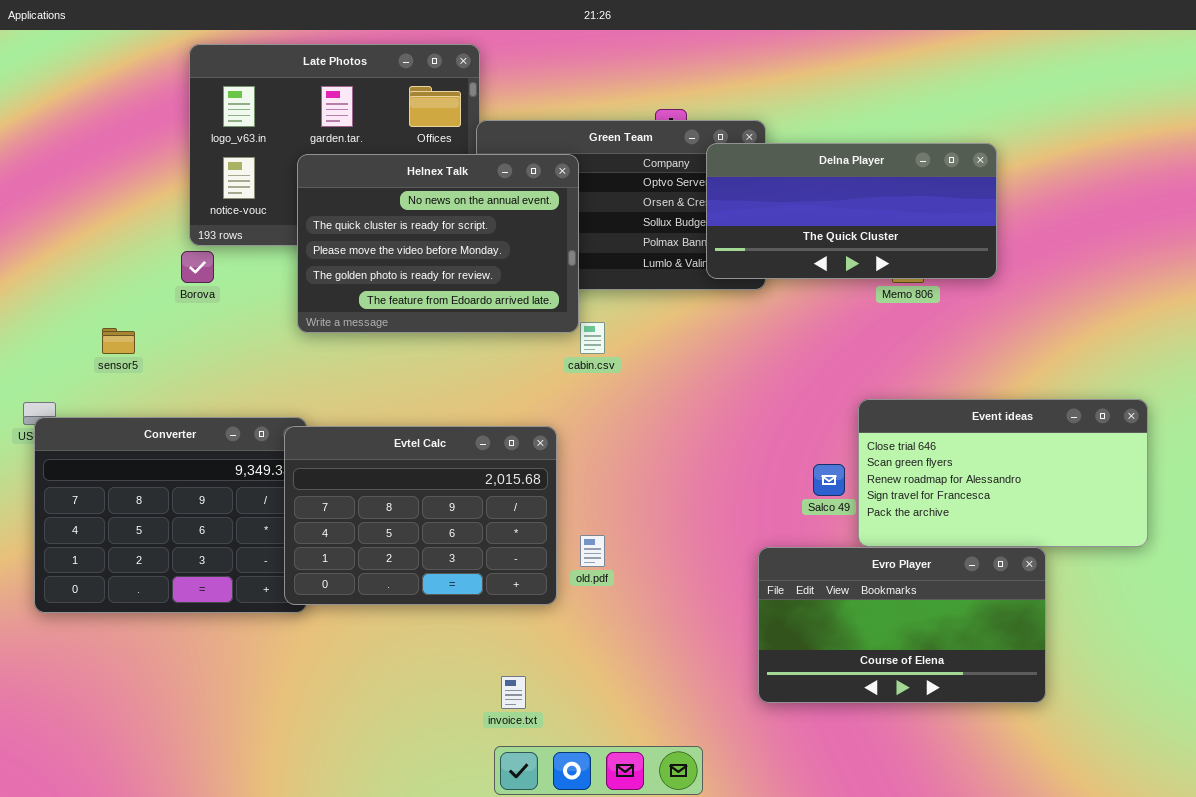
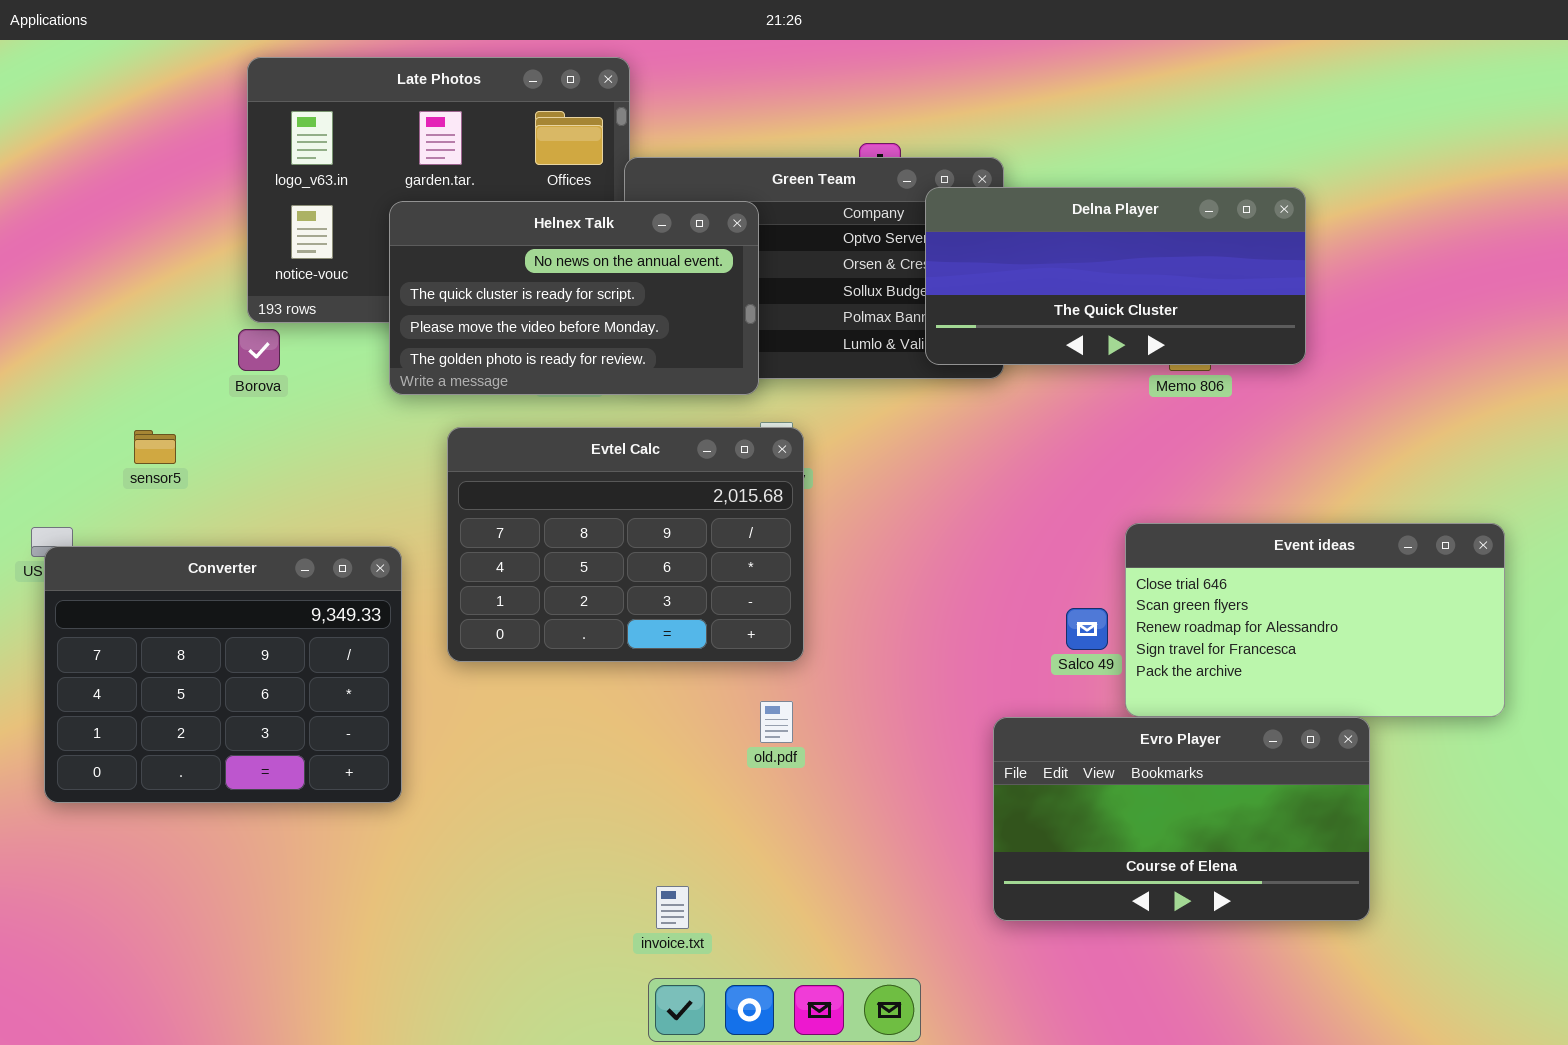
Helnex Talk: [297,154,579,333] -> [389,201,759,395], resized
Evtel Calc: [284,426,557,605] -> [447,427,804,662], moved

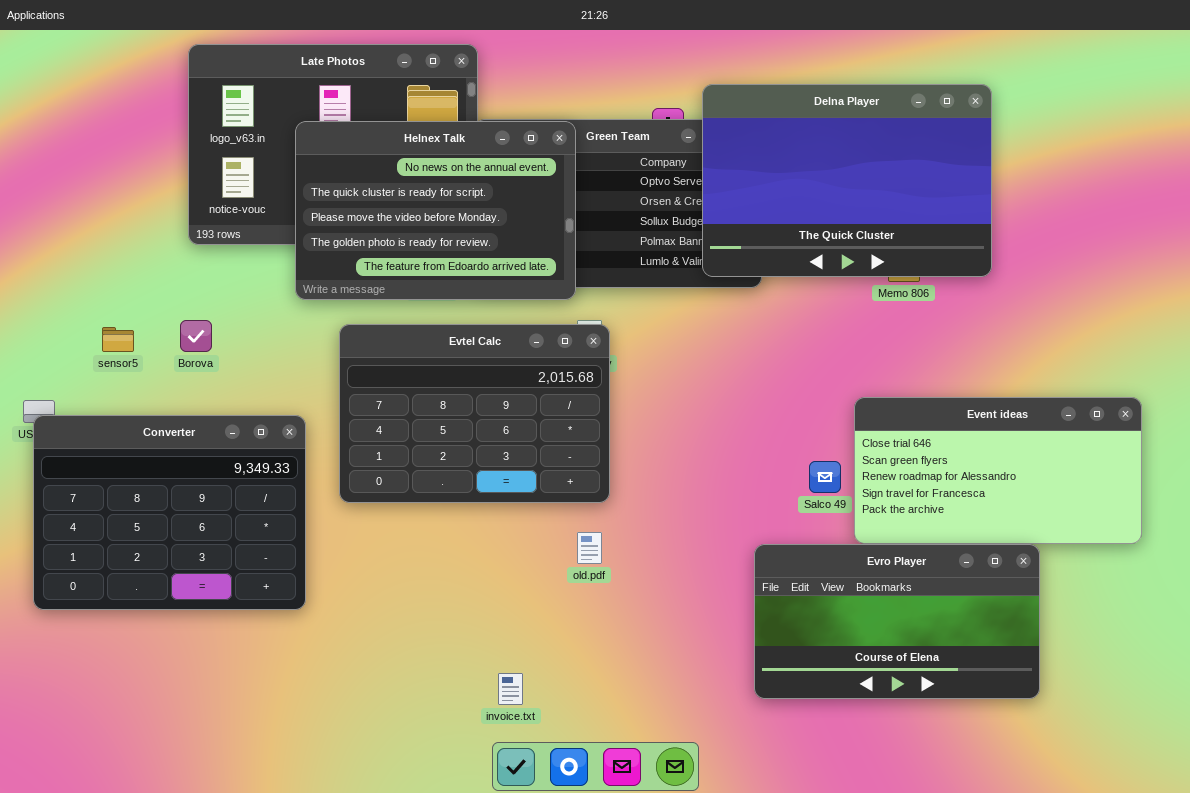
Delna Player: [925,187,1306,365] -> [702,84,992,277], resized
Helnex Talk: [389,201,759,395] -> [295,121,576,300], resized
Borova: [238,329,280,371] -> [180,320,212,352], moved

